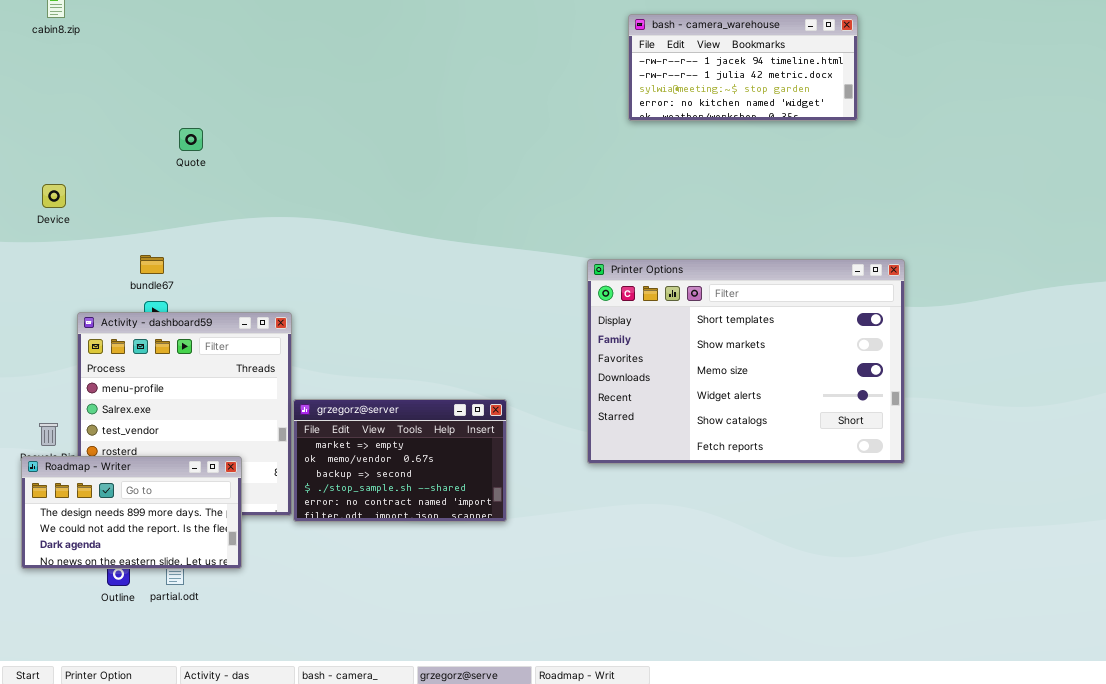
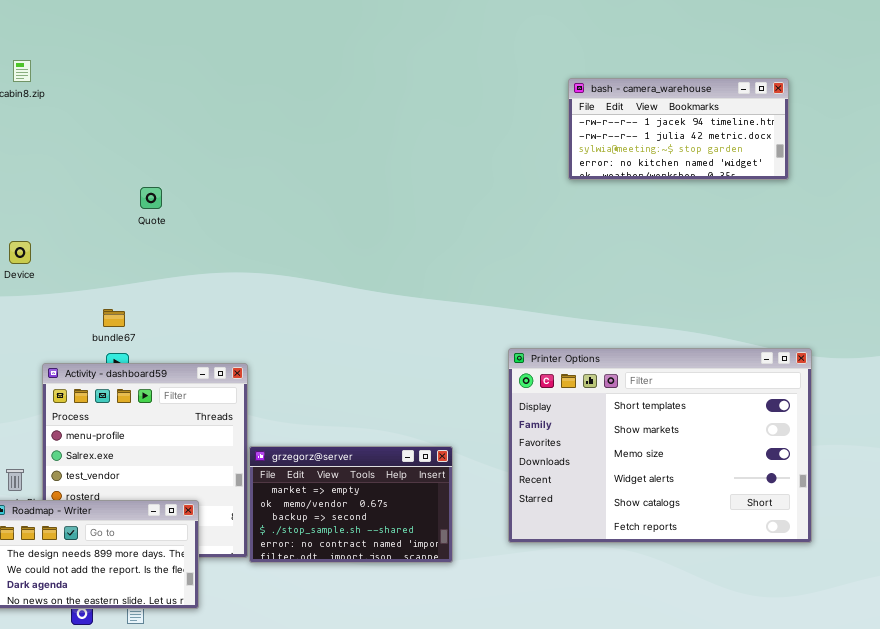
Printer Options: [587,259,905,464] -> [508,348,812,543], moved

